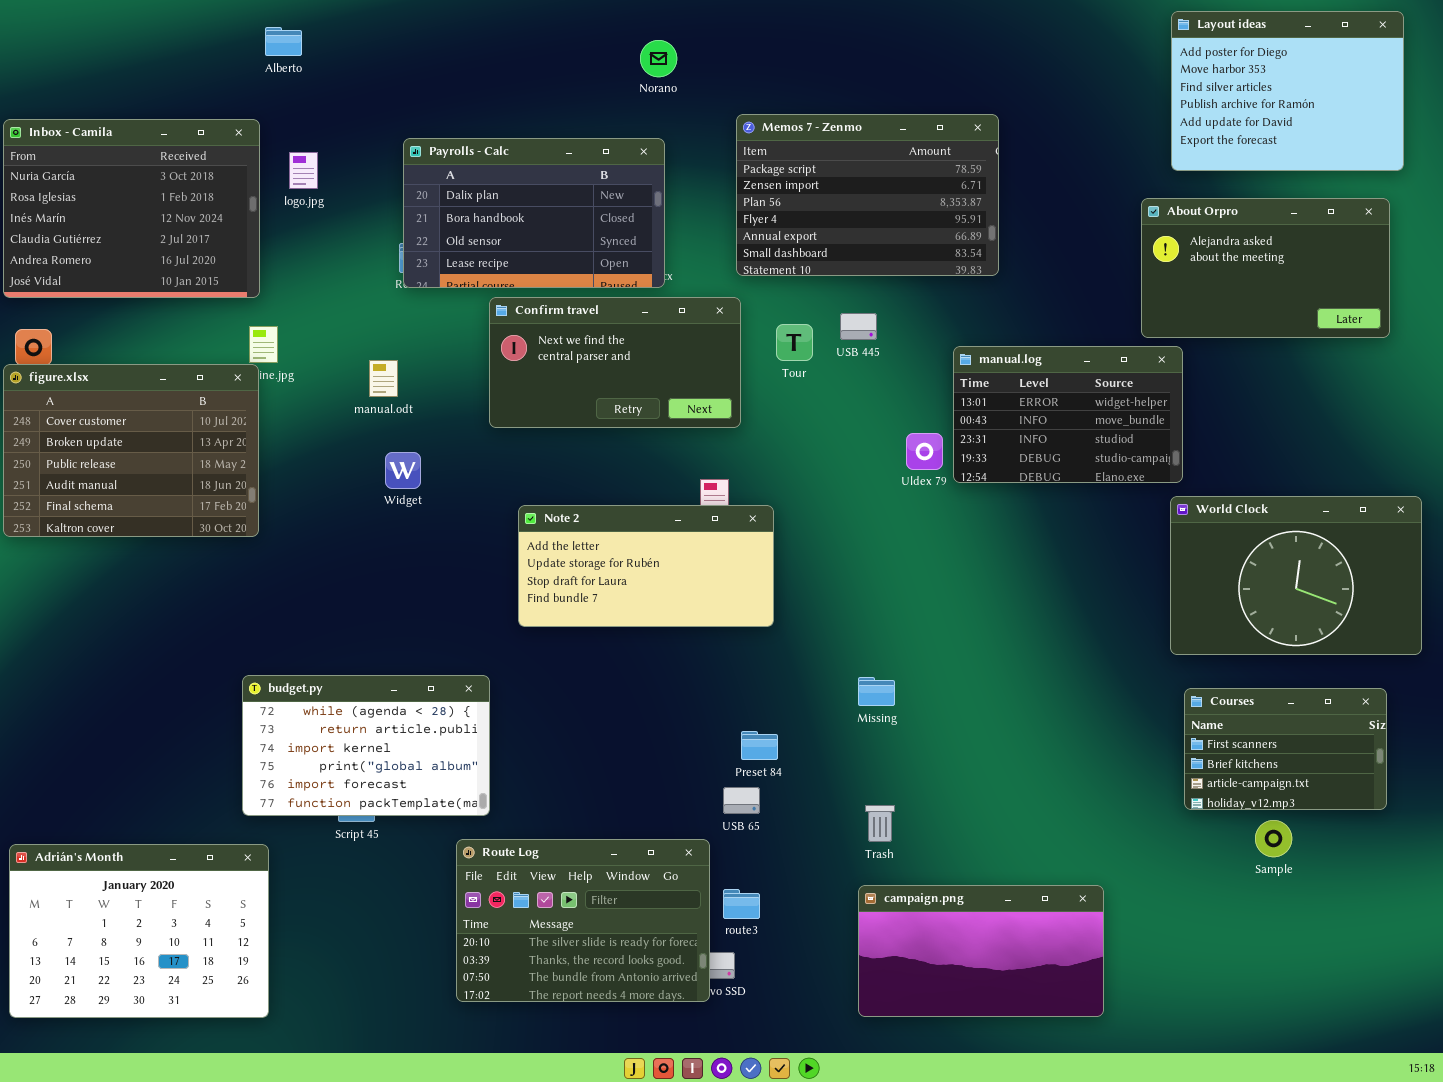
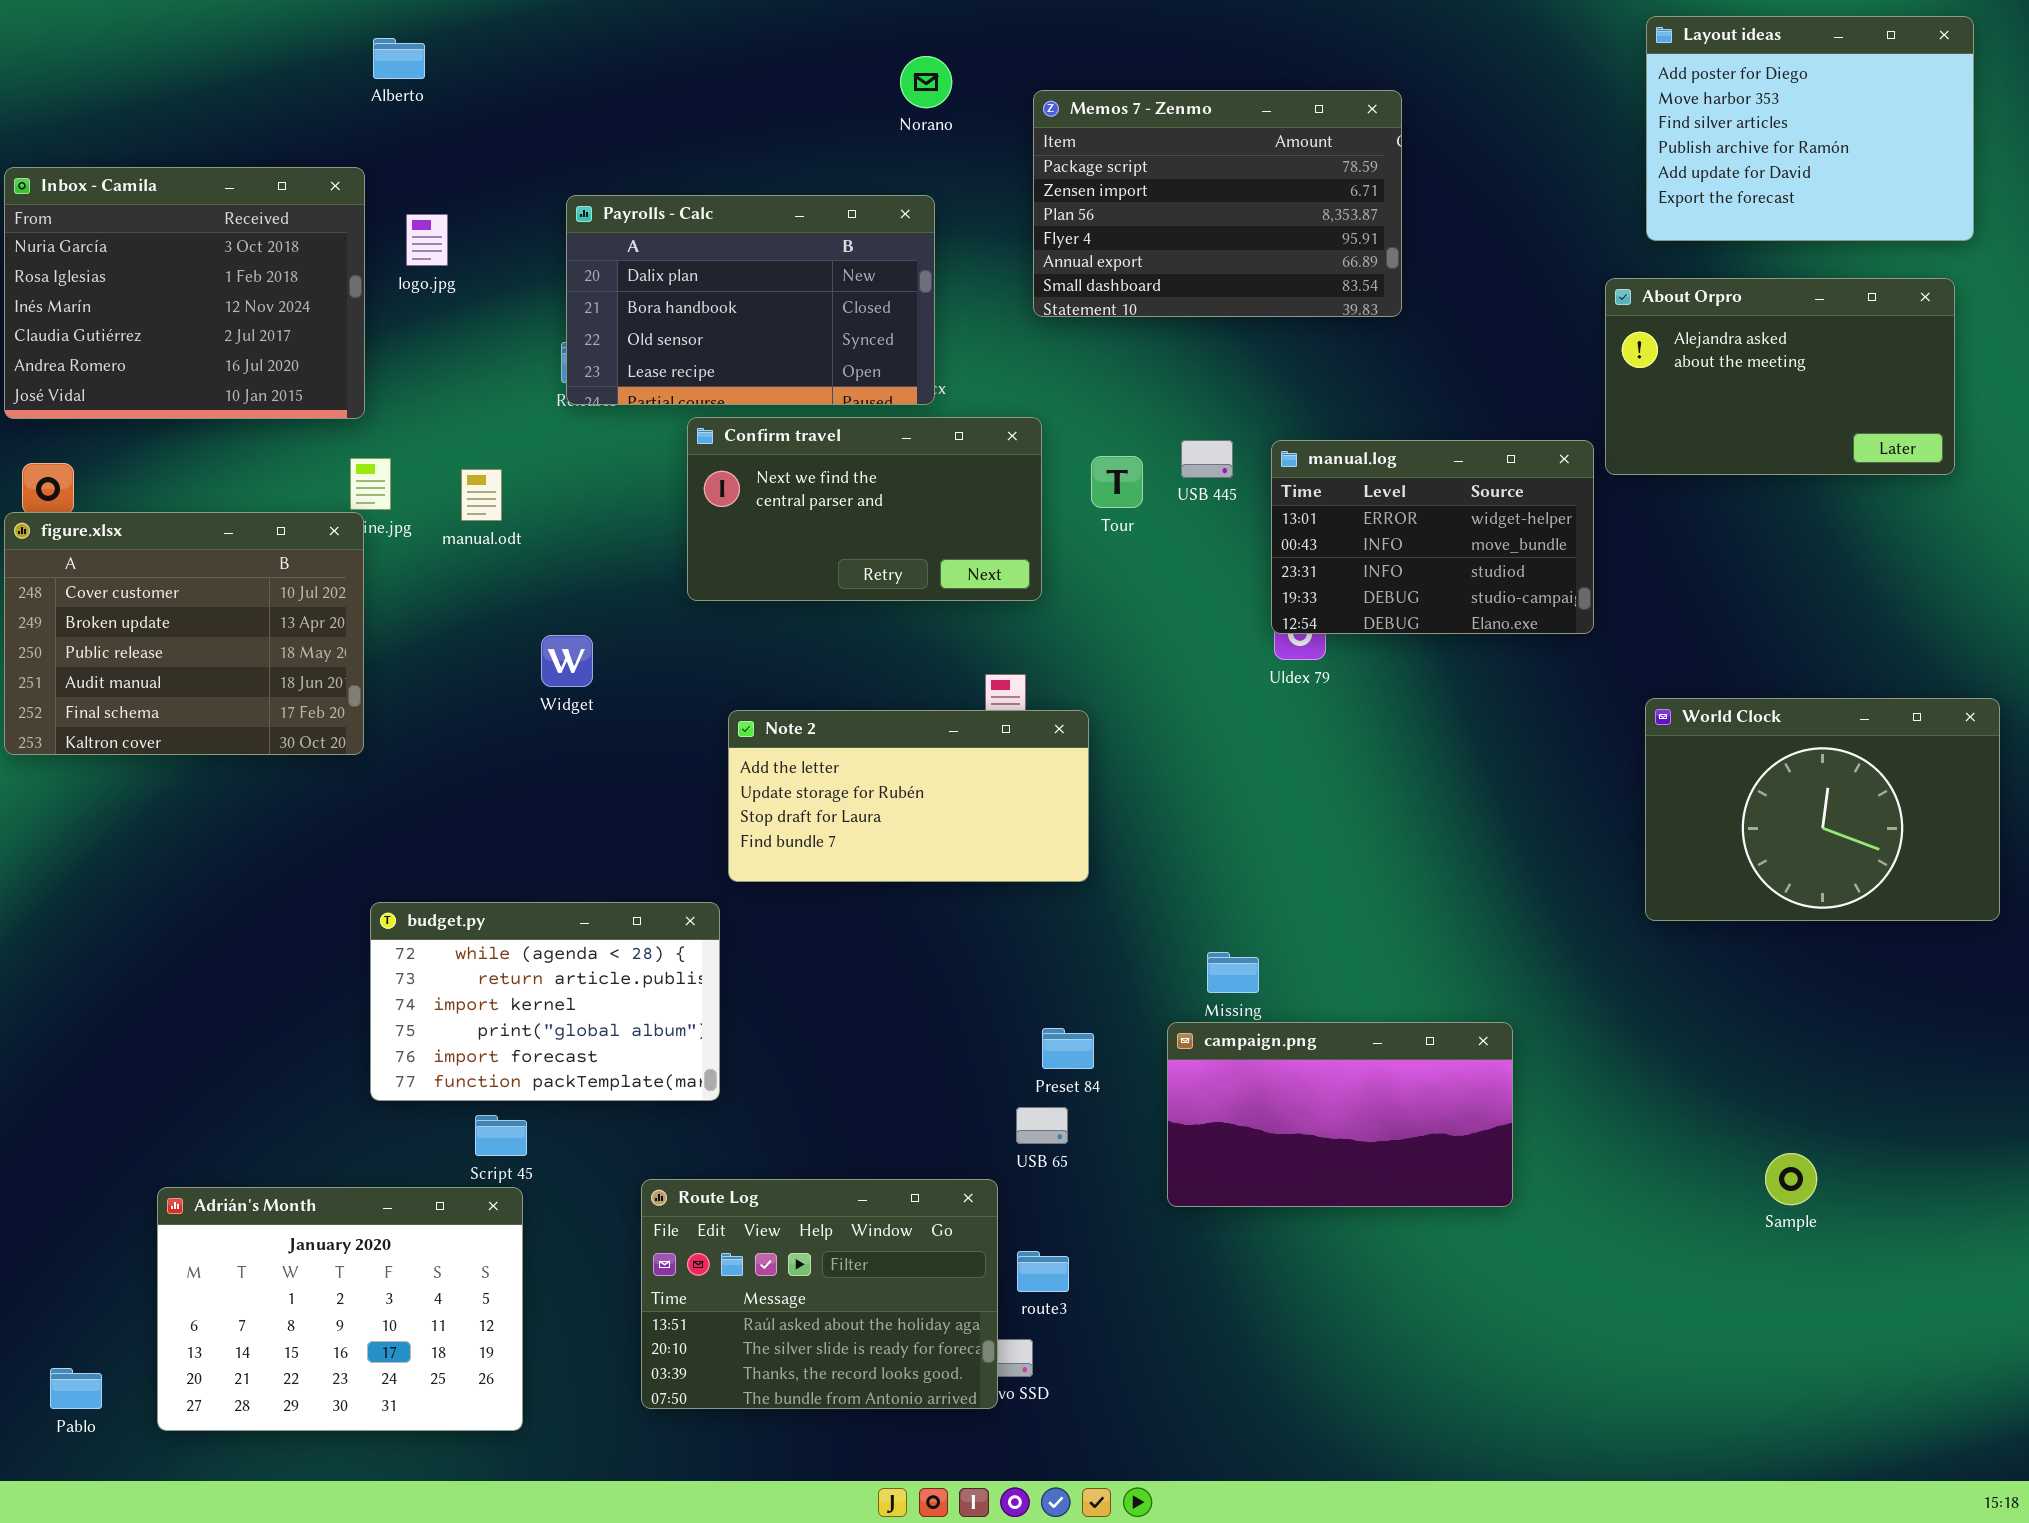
Memos 7 - Zenmo: [736,114,999,276] -> [1033,90,1402,317], moved
manual.log: [953,346,1183,483] -> [1271,440,1594,634], moved
manual.odt: [369,360,398,397] -> [461,469,502,521], moved
budget.py: [242,675,490,816] -> [370,902,720,1101], moved
Courses: [1184,688,1387,810] -> none, closed
Route Log: [456,839,710,1002] -> [641,1179,998,1409], scrolled up 1 row
Adrián's Month: [9,844,269,1018] -> [157,1187,523,1431], moved
campaign.png: [858,885,1104,1017] -> [1167,1022,1513,1207], moved

